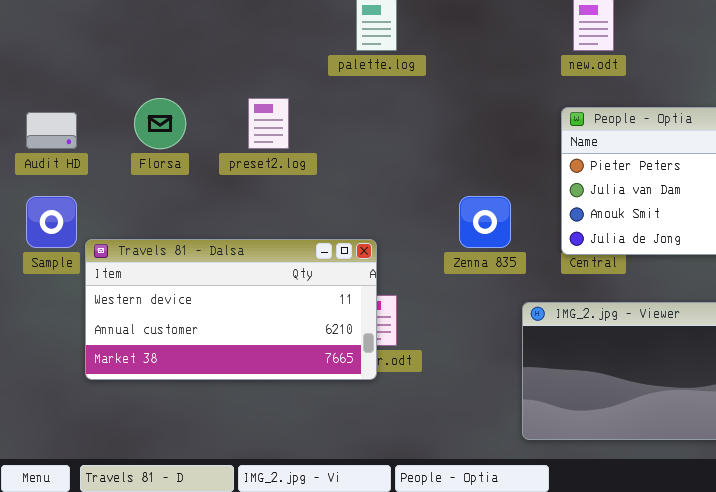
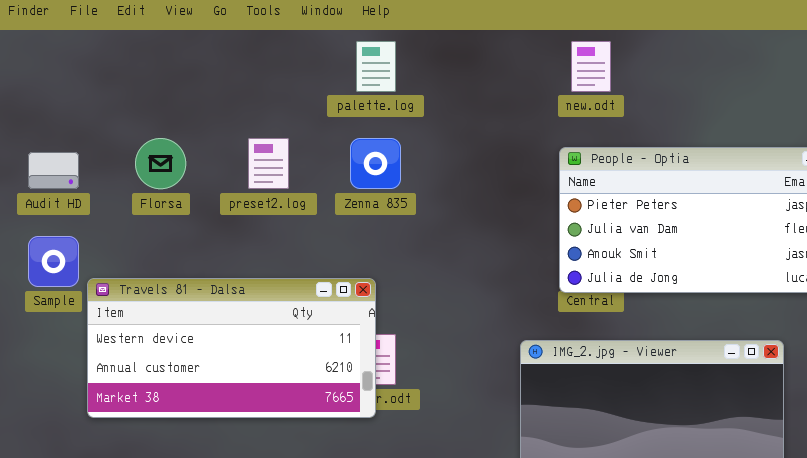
Zenna 835: [459,196,511,248] -> [350,138,401,189], moved

